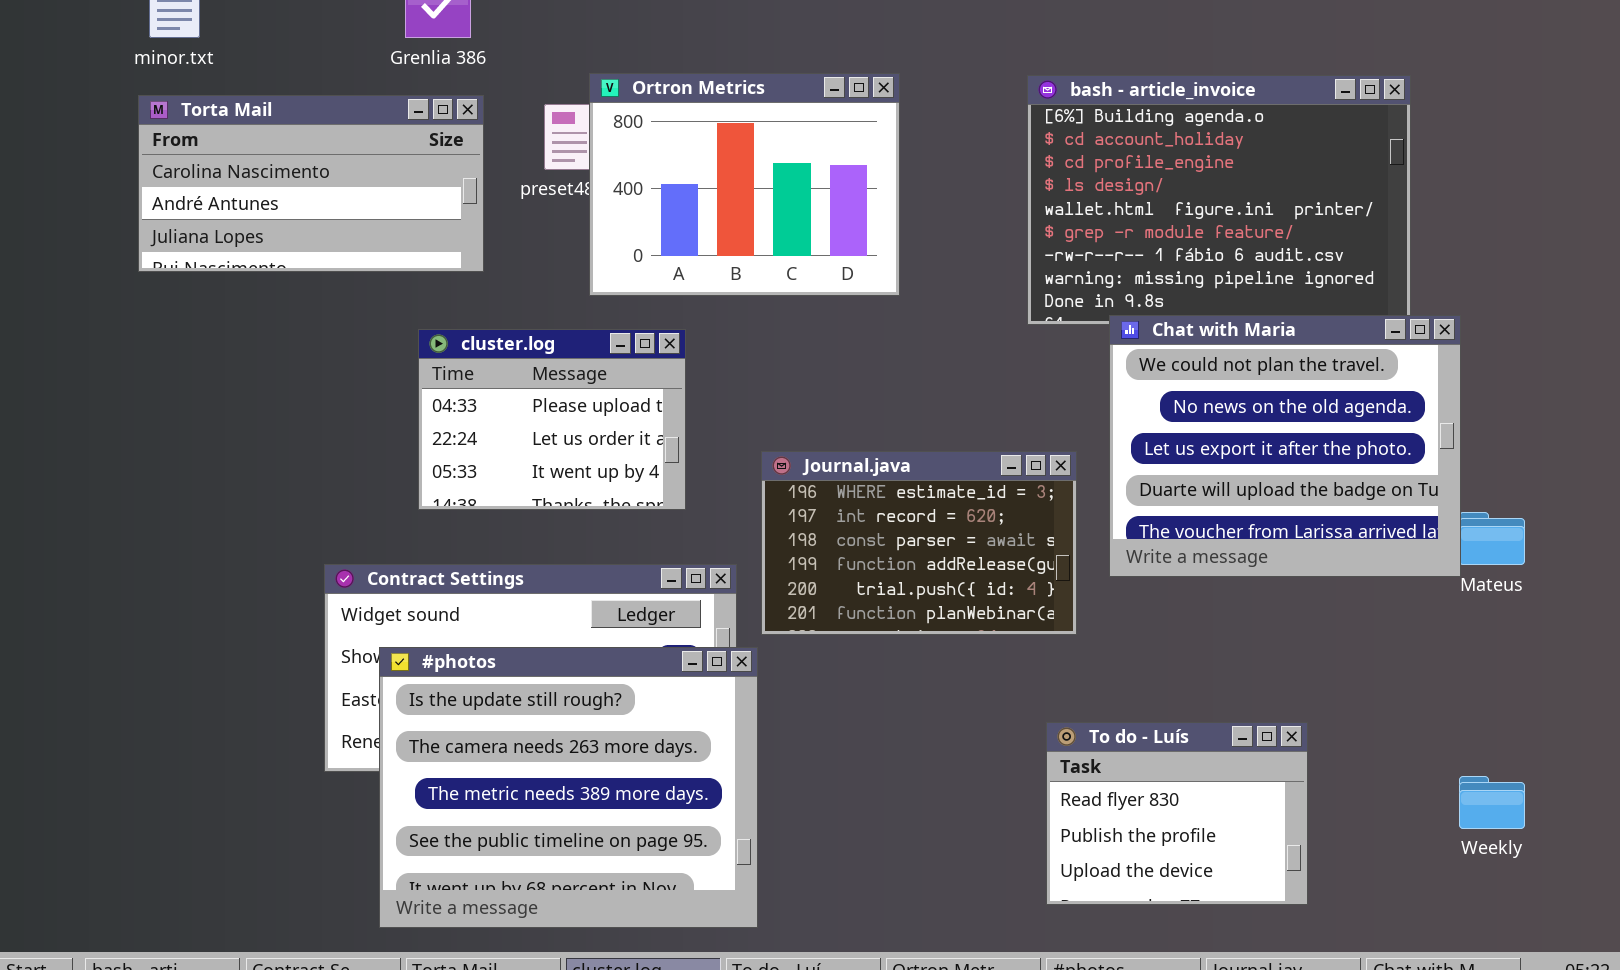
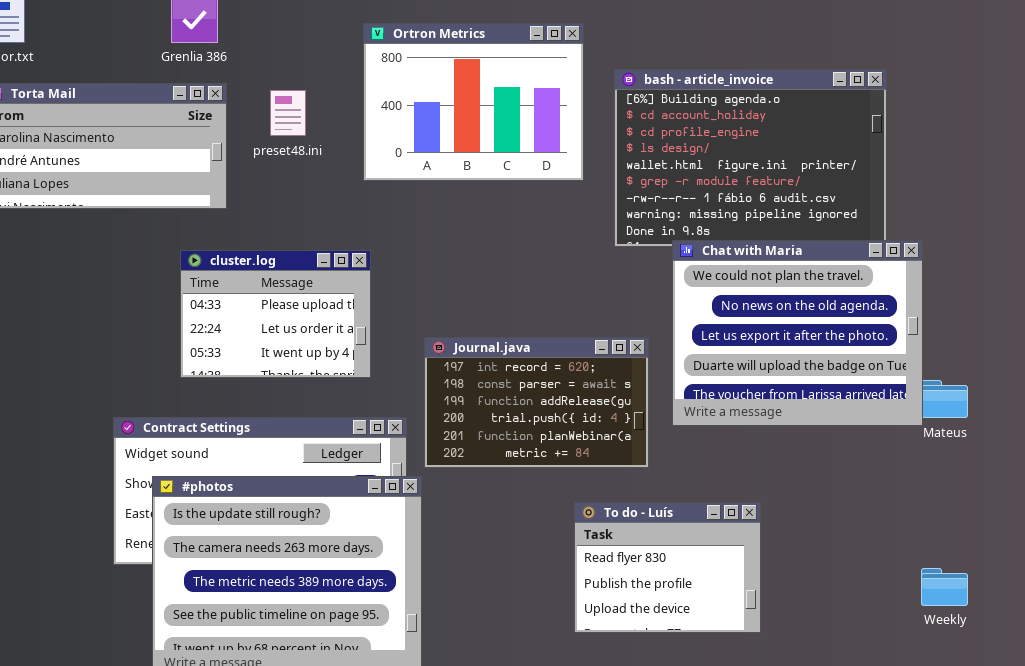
Ortron Metrics: [589,73,900,296] -> [363,23,584,181], moved
Journal.java: [761,451,1077,635] -> [424,337,649,468], scrolled down 1 row
To do - Luís: [1046,722,1308,905] -> [574,502,761,633], moved

